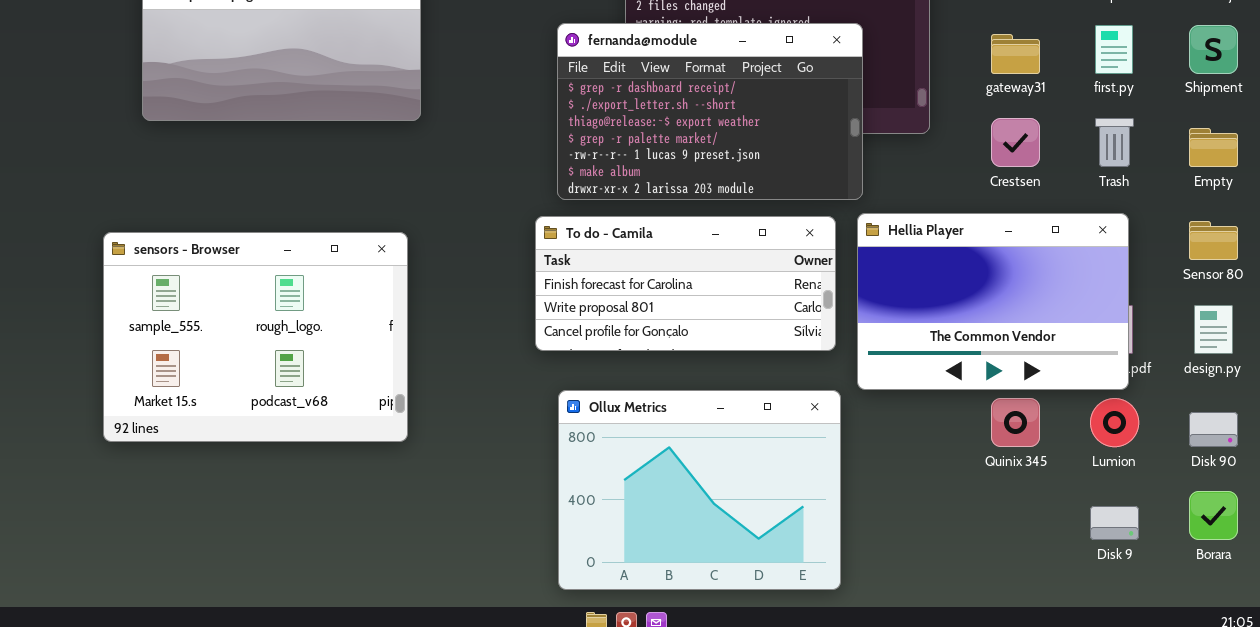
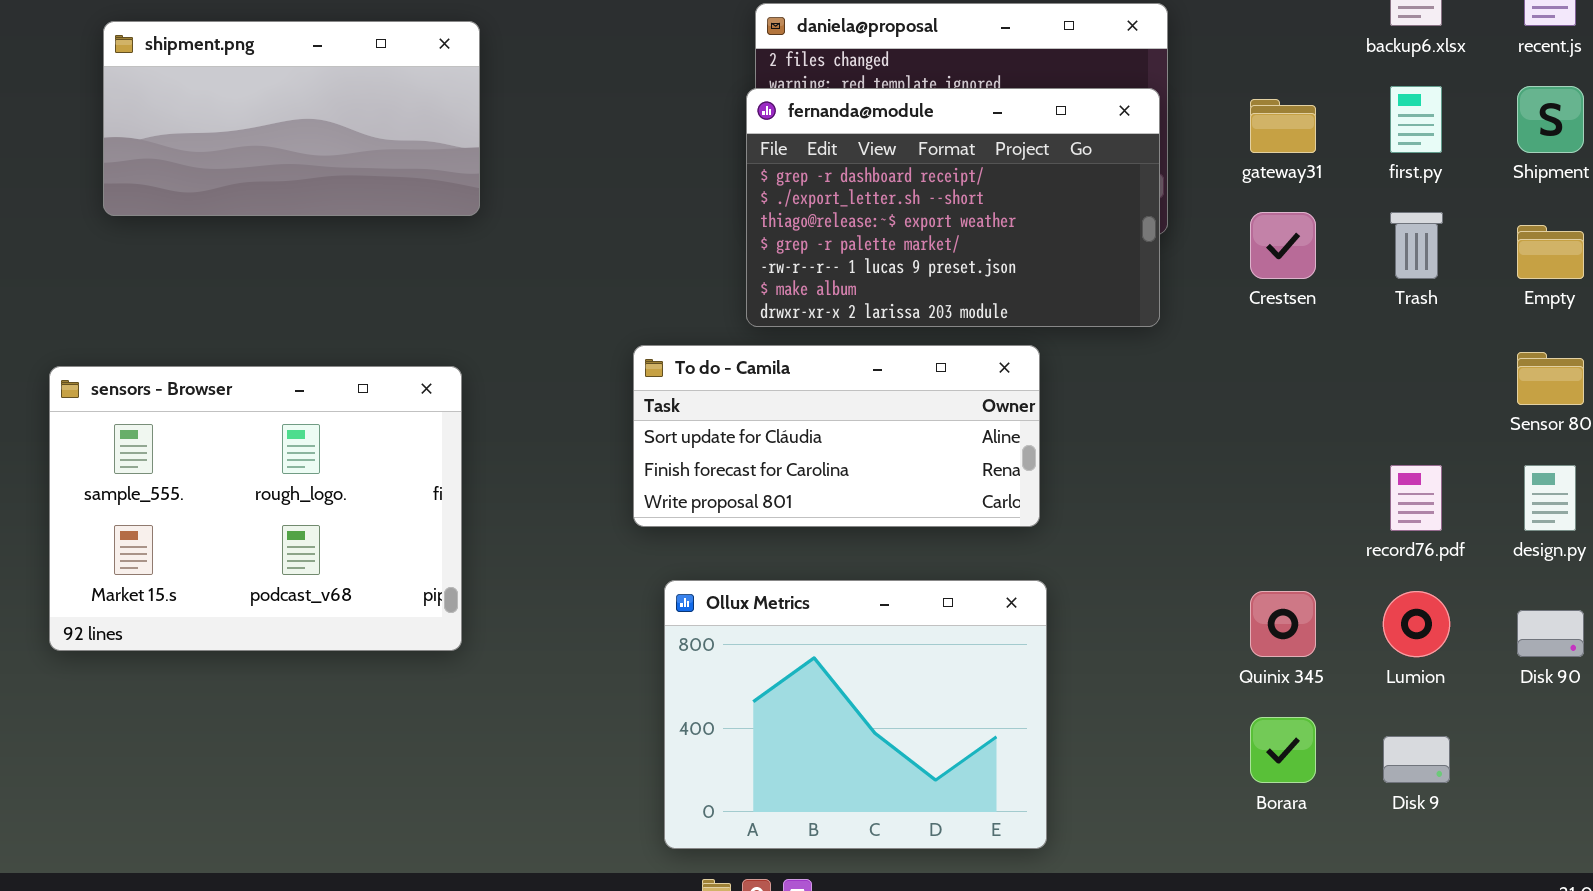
fernanda@module: [557,23,863,200] -> [746,88,1160,327], moved
Hellia Player: [857,213,1129,390] -> none, closed
To do - Camila: [535,216,836,351] -> [633,345,1040,527], scrolled up 1 row
Borara: [1189,491,1238,540] -> [1250,717,1316,783], moved

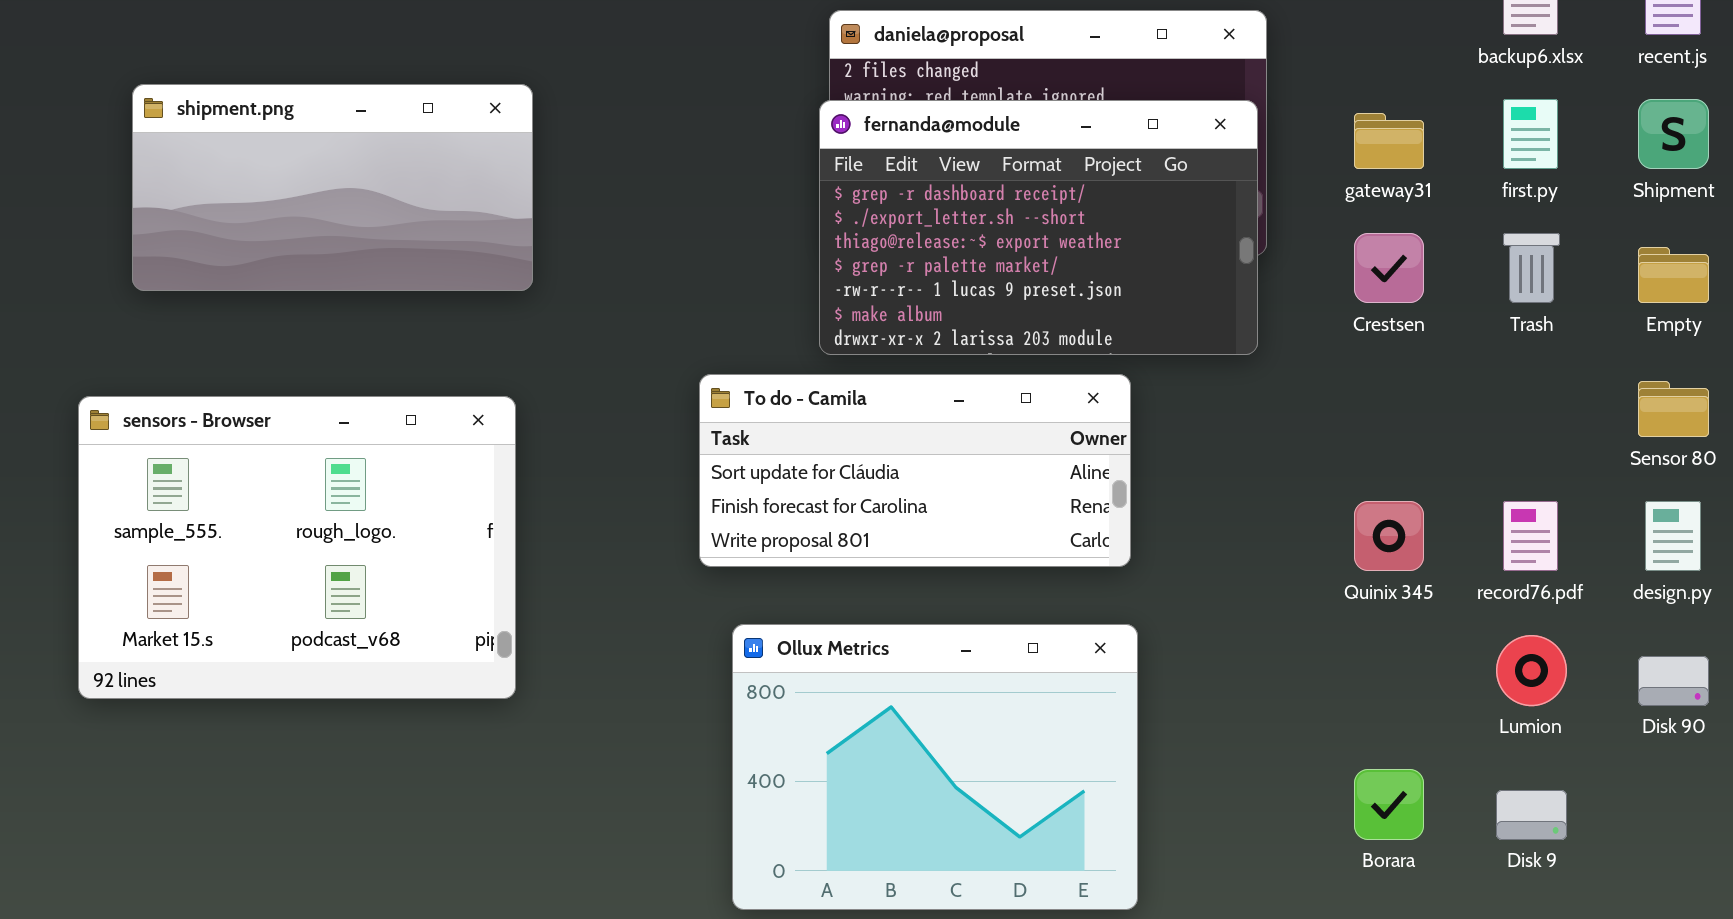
shipment.png: [103,21,480,216] -> [132,84,533,291], moved
Quinix 345: [1250,591,1316,657] -> [1354,501,1424,571], moved

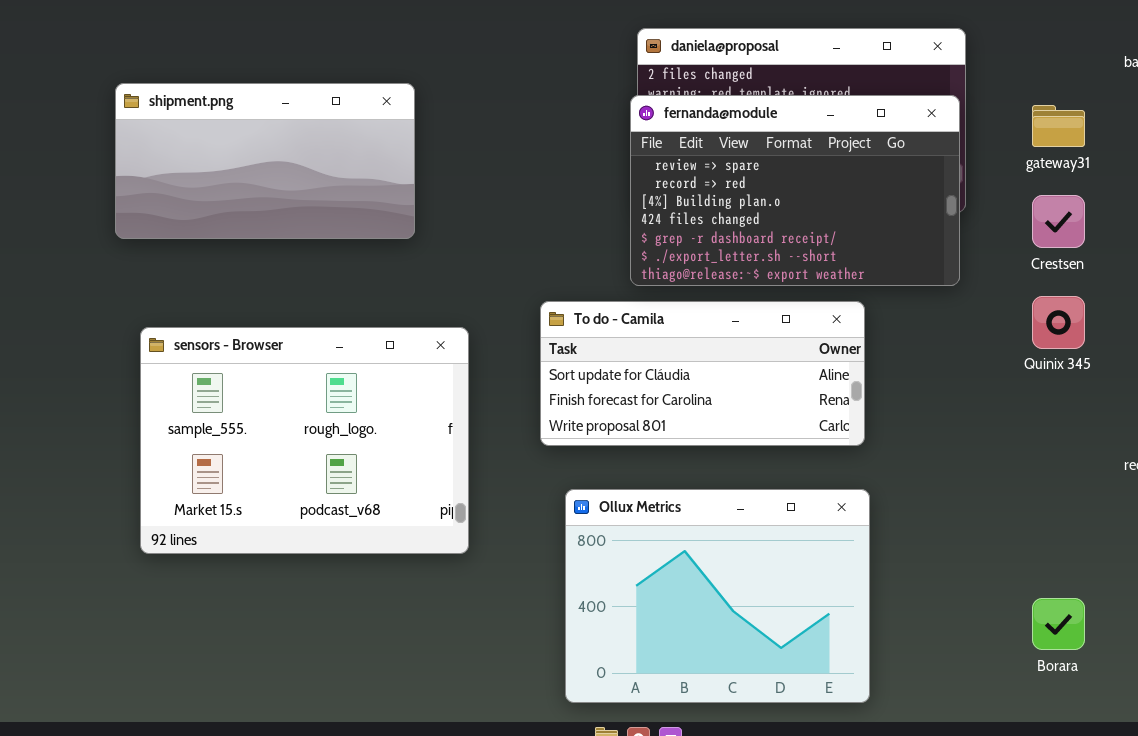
fernanda@module: [819,100,1258,355] -> [630,95,960,286], scrolled up 4 rows
sensors - Browser: [78,396,516,699] -> [140,327,469,554], moved
Quinix 345: [1354,501,1424,571] -> [1032,296,1085,349], moved

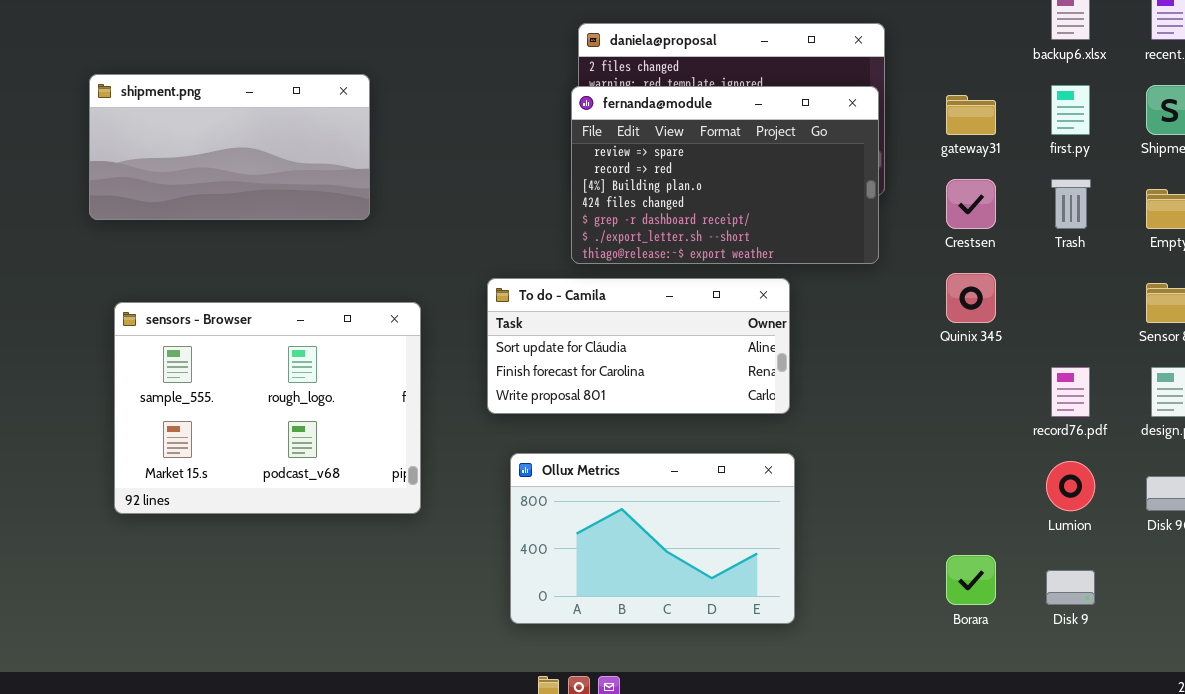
Ollux Metrics: [565,489,870,703] -> [510,453,795,624], resized

